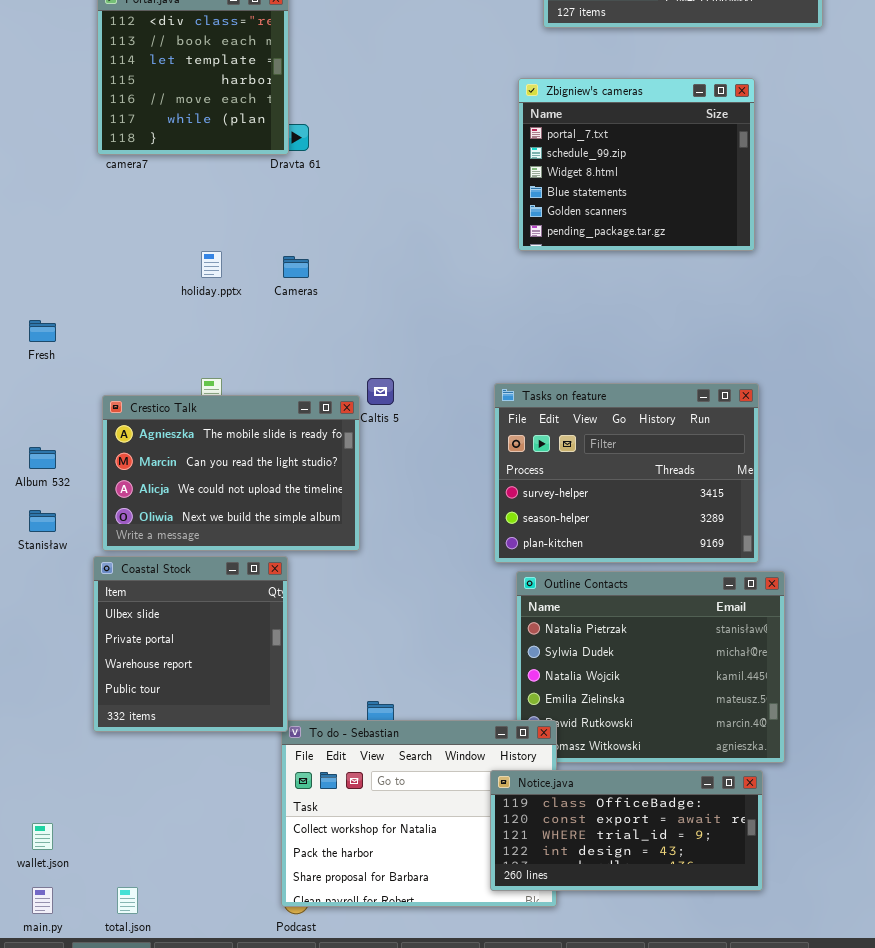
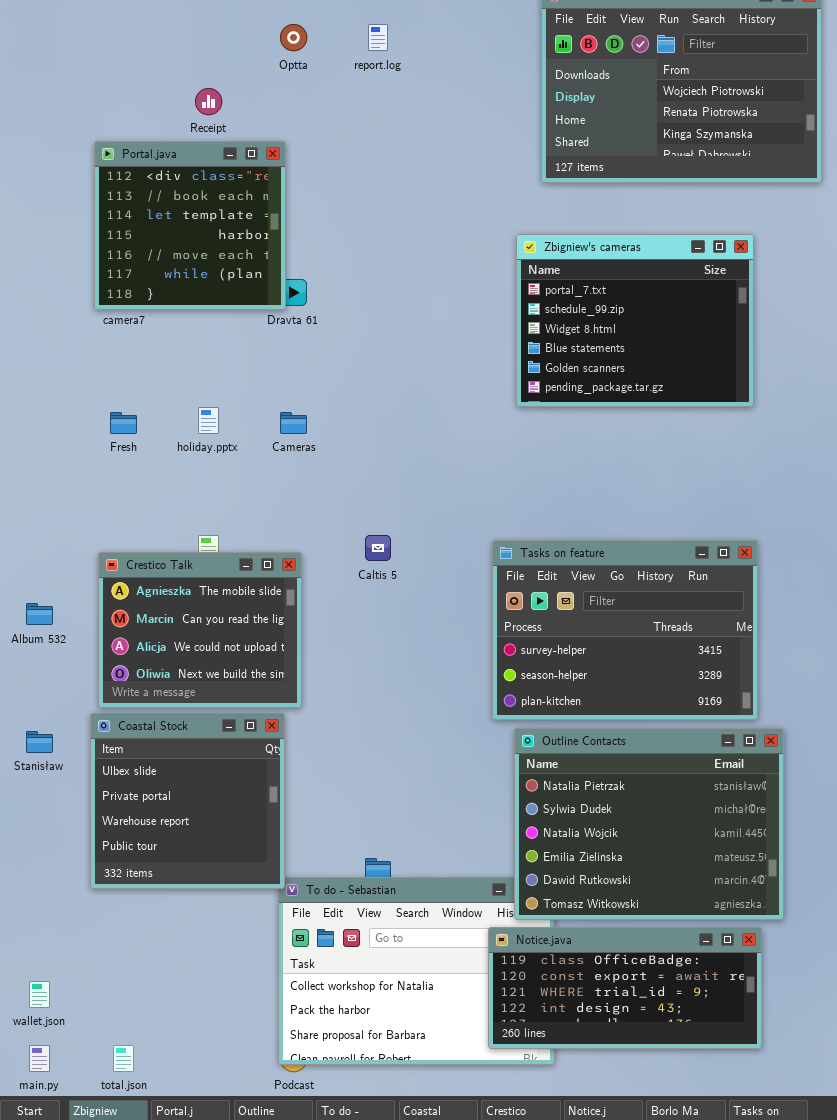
Fresh: [29,320,56,342] -> [110,412,137,434], moved
Crestico Talk: [102,395,360,551] -> [98,552,302,708], resized
Stanisław: [29,510,56,532] -> [26,731,53,753], moved
Outline Contacts: [516,571,785,763] -> [514,728,784,920], raised

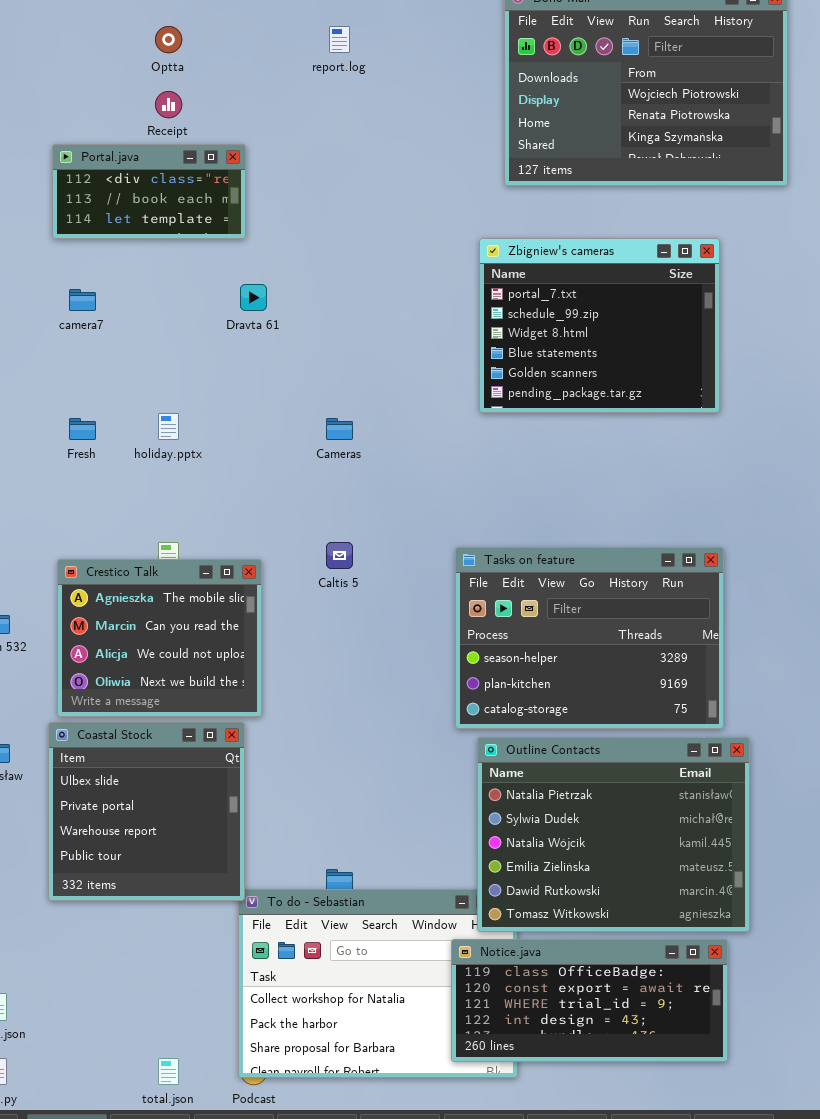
Optta: [280,24,307,51] -> [155,26,182,53], moved
Portal.java: [94,141,286,310] -> [52,144,246,239], resized
Cameras: [280,412,307,434] -> [326,418,353,440], moved
Tasks on feature: [492,540,758,720] -> [455,547,724,729], scrolled down 1 row
total.json: [113,1045,134,1072] -> [158,1058,179,1085], moved

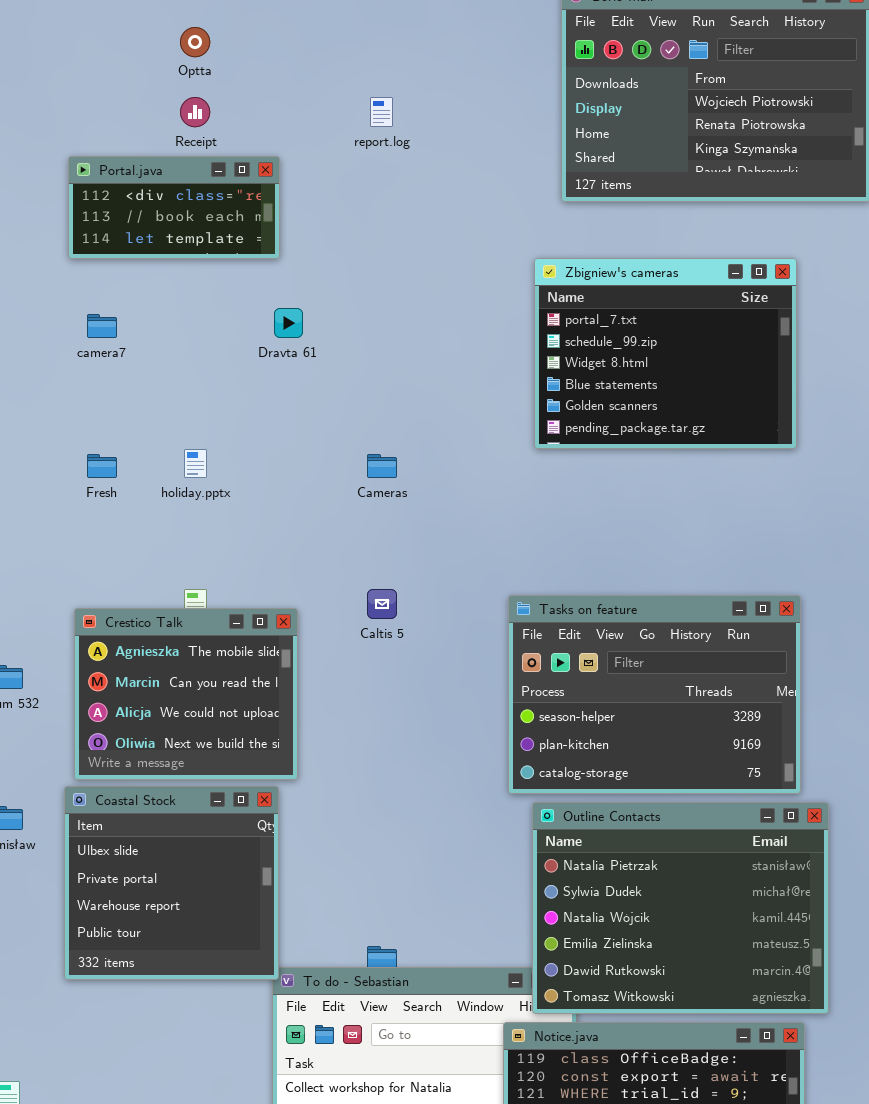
report.log: [329,26,350,53] -> [370,97,393,127], moved

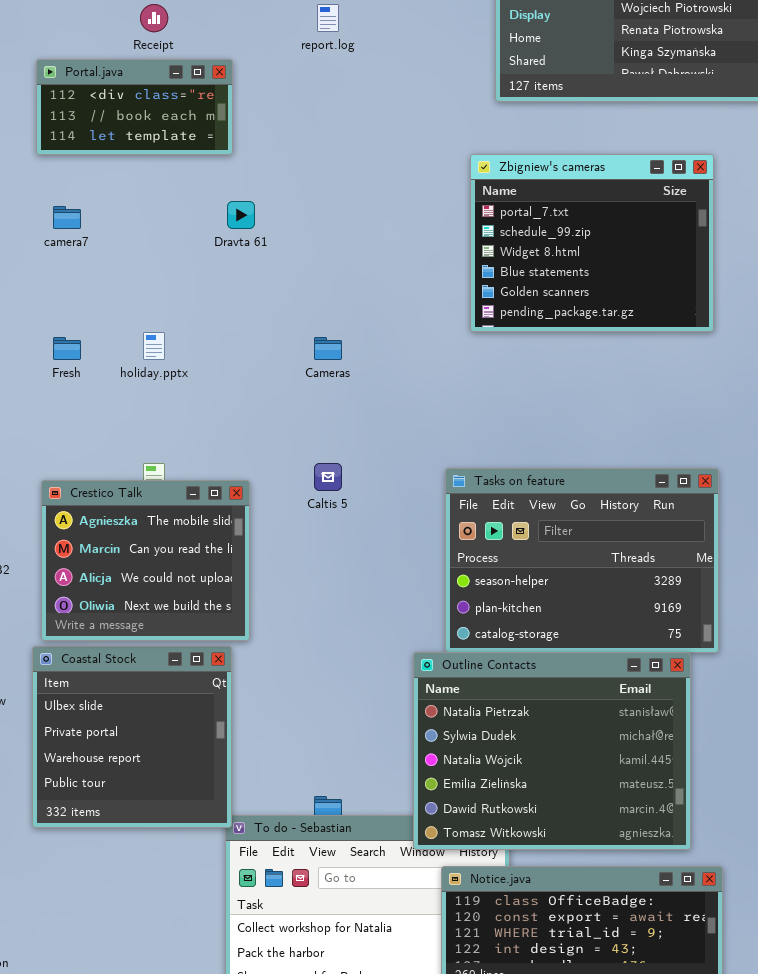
Outline Contacts: [532,802,829,1014] -> [413,652,691,850], moved

